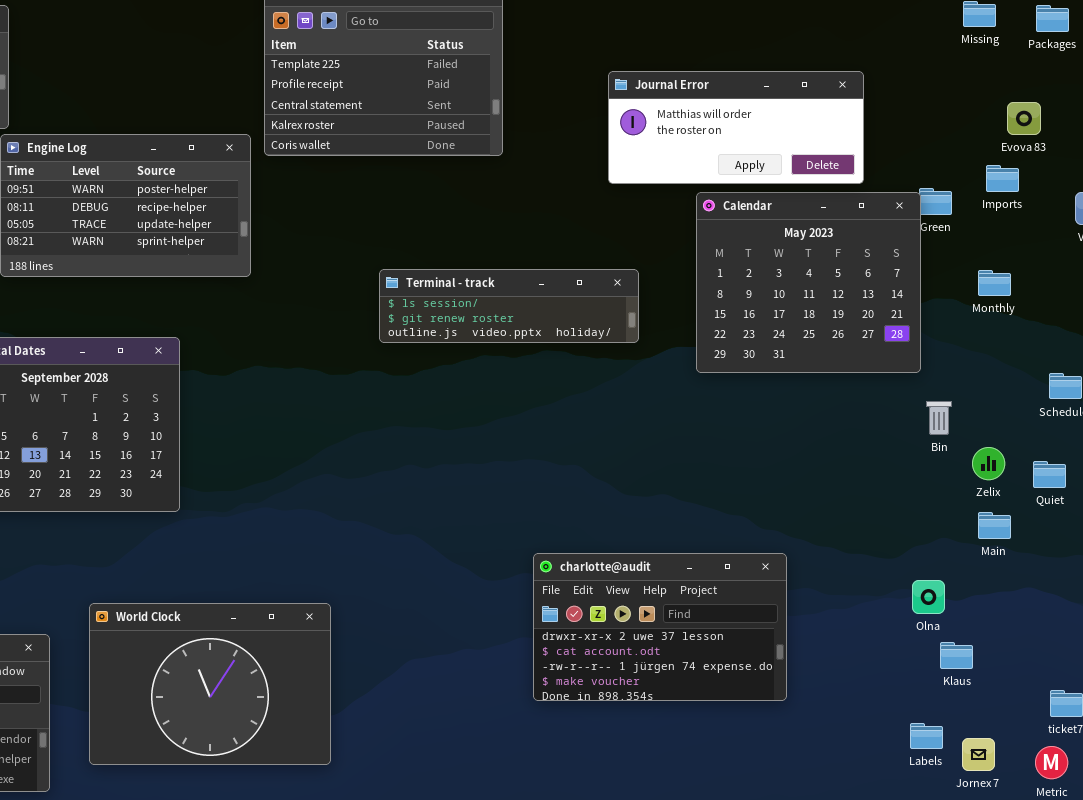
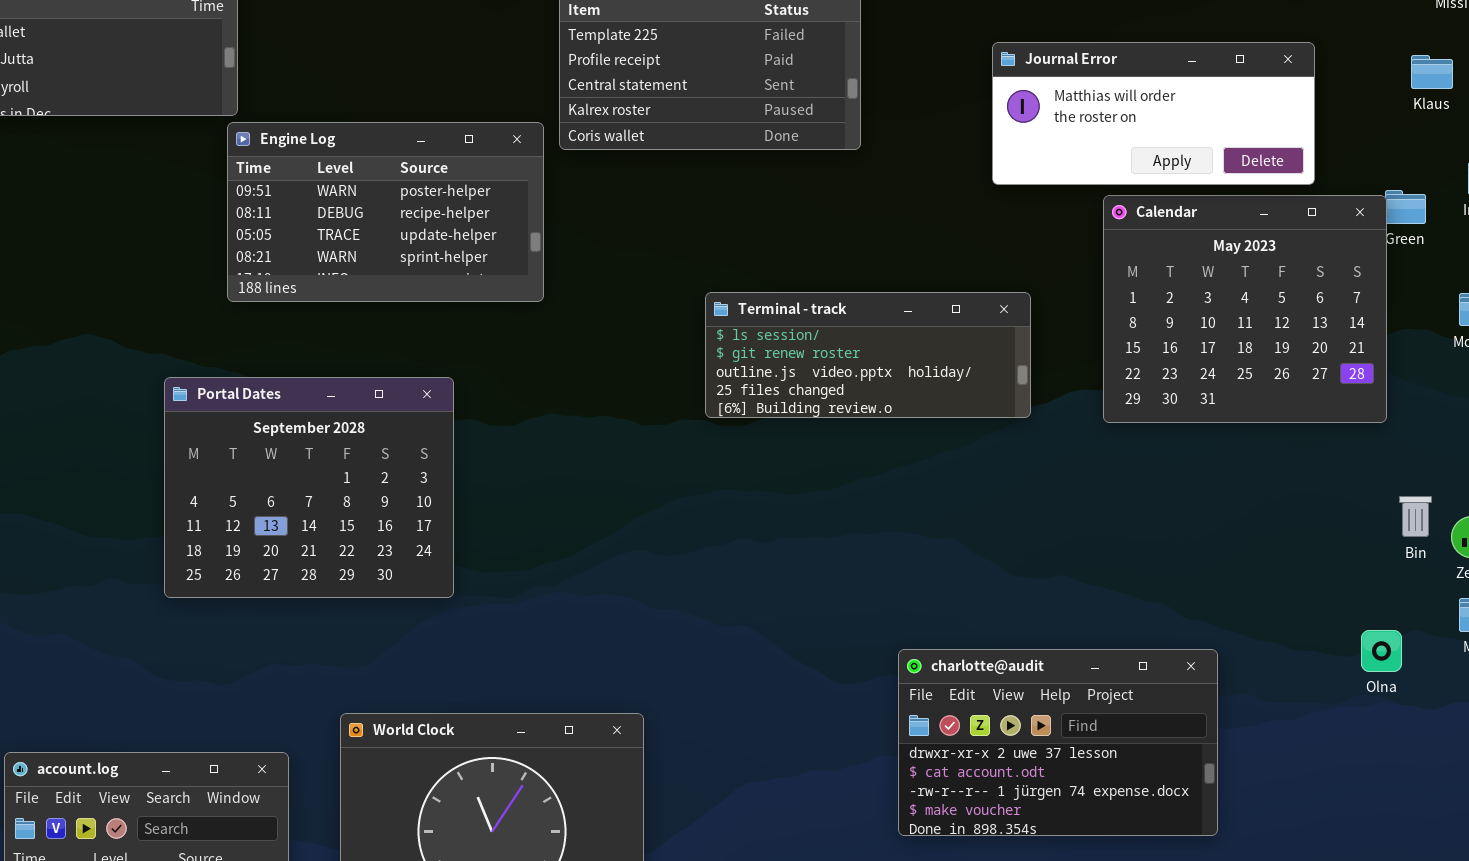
Terminal - track: [379,269,639,343] -> [705,292,1031,418], resized
Bin: [926,401,952,435] -> [1399,496,1432,537], moved
Olna: [912,580,945,614] -> [1361,630,1402,672], moved
Klaus: [940,642,973,669] -> [1411,55,1453,89], moved

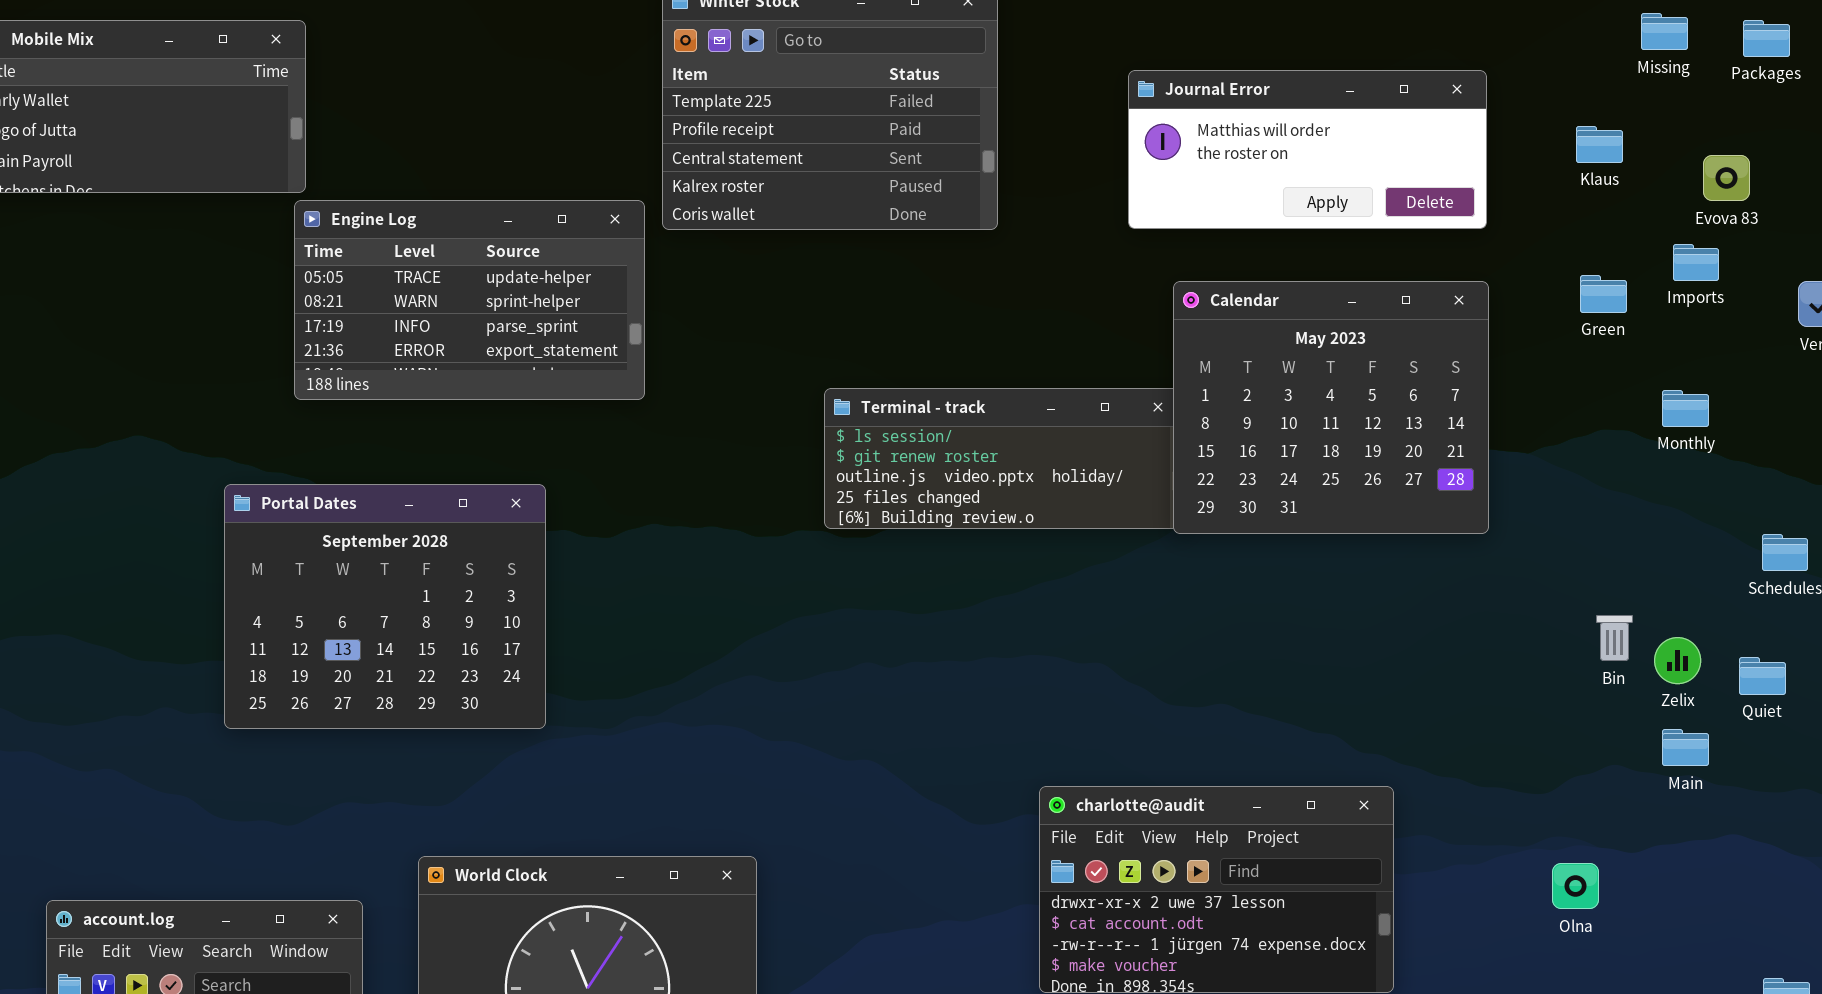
Journal Error: [992,42,1315,185] -> [1128,70,1487,229], moved
Klaus: [1411,55,1453,89] -> [1576,126,1623,163], moved
Engine Log: [227,122,544,302] -> [294,200,645,400], scrolled down 2 rows
Calendar: [1103,195,1387,423] -> [1173,281,1489,534], moved
Olna: [1361,630,1402,672] -> [1552,863,1599,909], moved

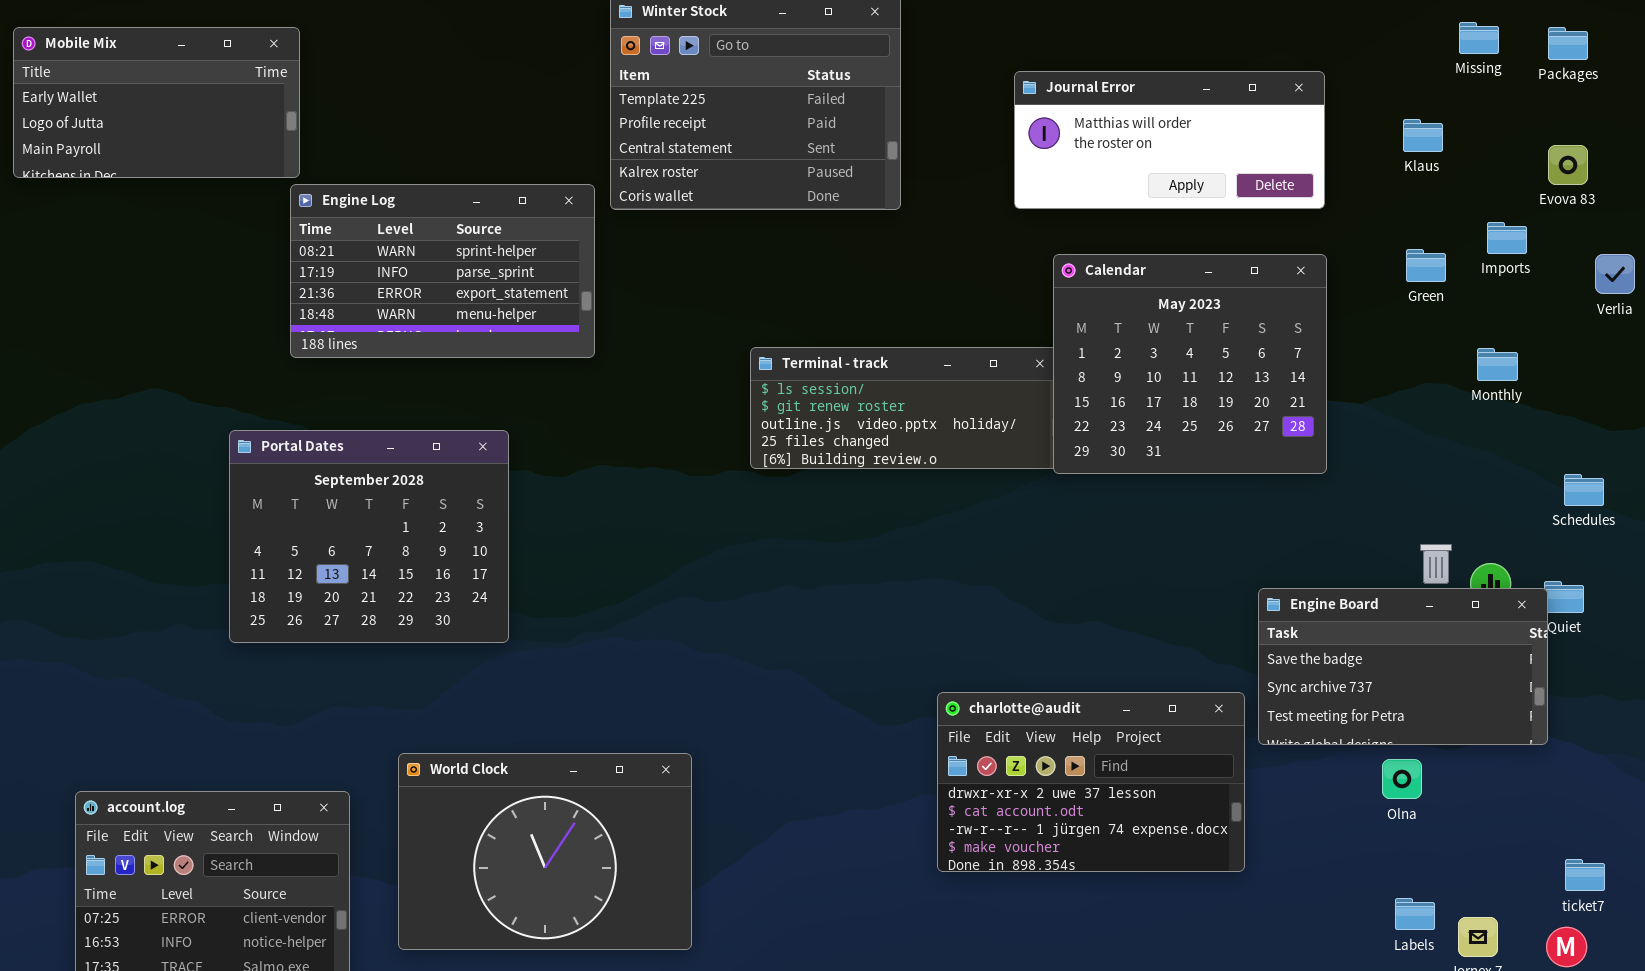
Evova 83: [1703,155,1750,201] -> [1548,145,1588,185], moved
Engine Log: [294,200,645,400] -> [290,184,595,358], scrolled down 1 row
Engine Board: none -> [1258,588,1548,745], opened

